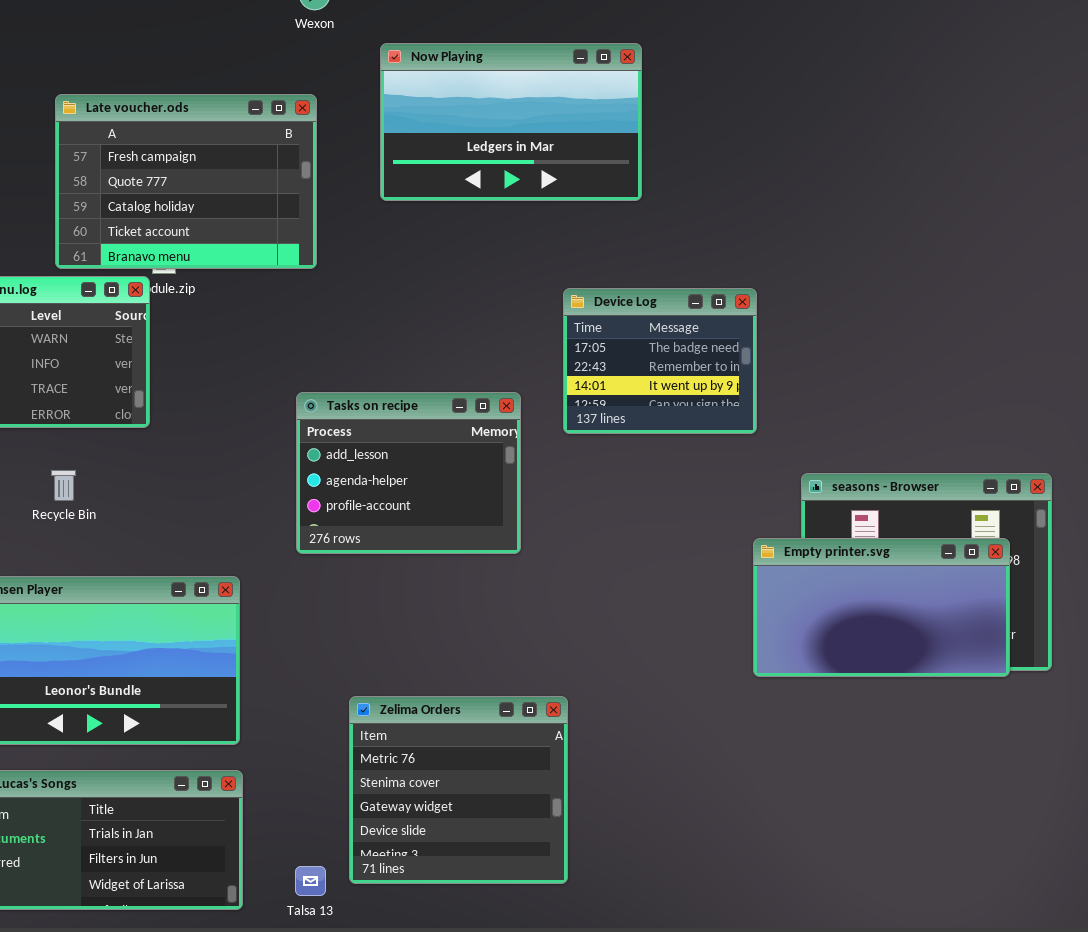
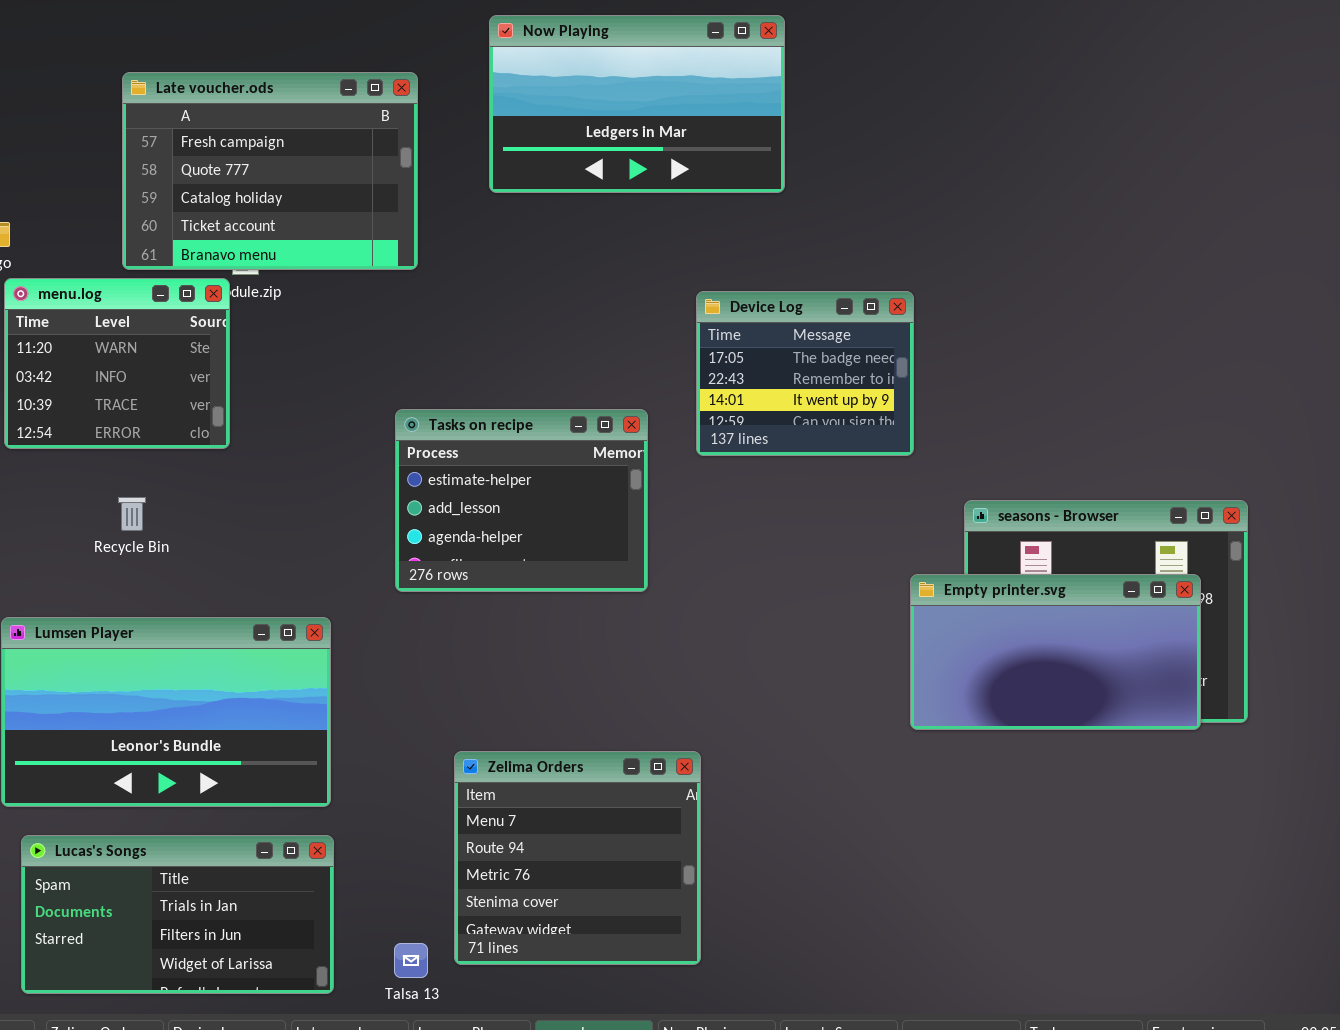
Tasks on recipe: [296,392,521,554] -> [395,409,648,592], scrolled up 1 row
Zelima Orders: [349,696,568,884] -> [454,751,701,965], scrolled up 2 rows

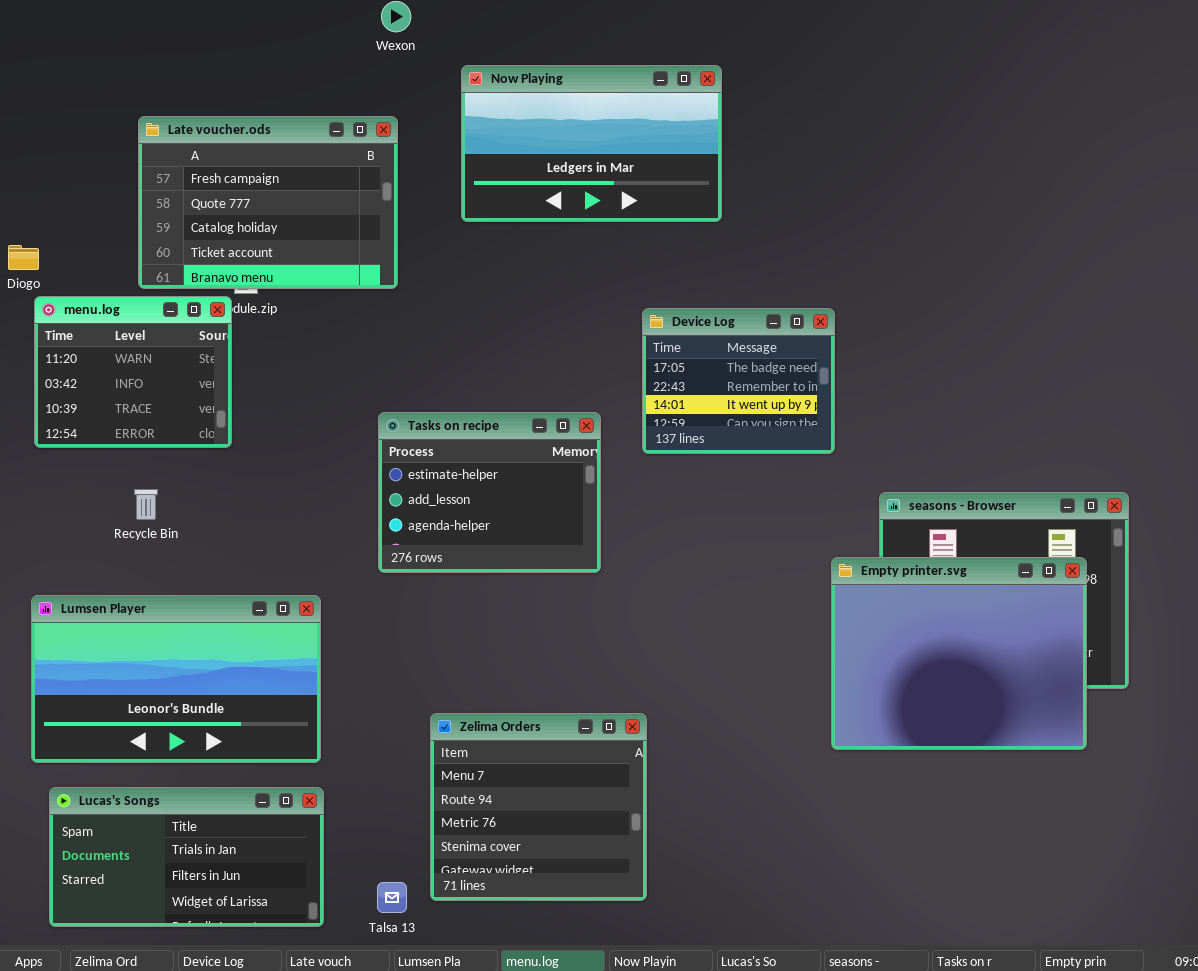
Empty printer.svg: [910,574,1201,730] -> [831,557,1087,750], resized

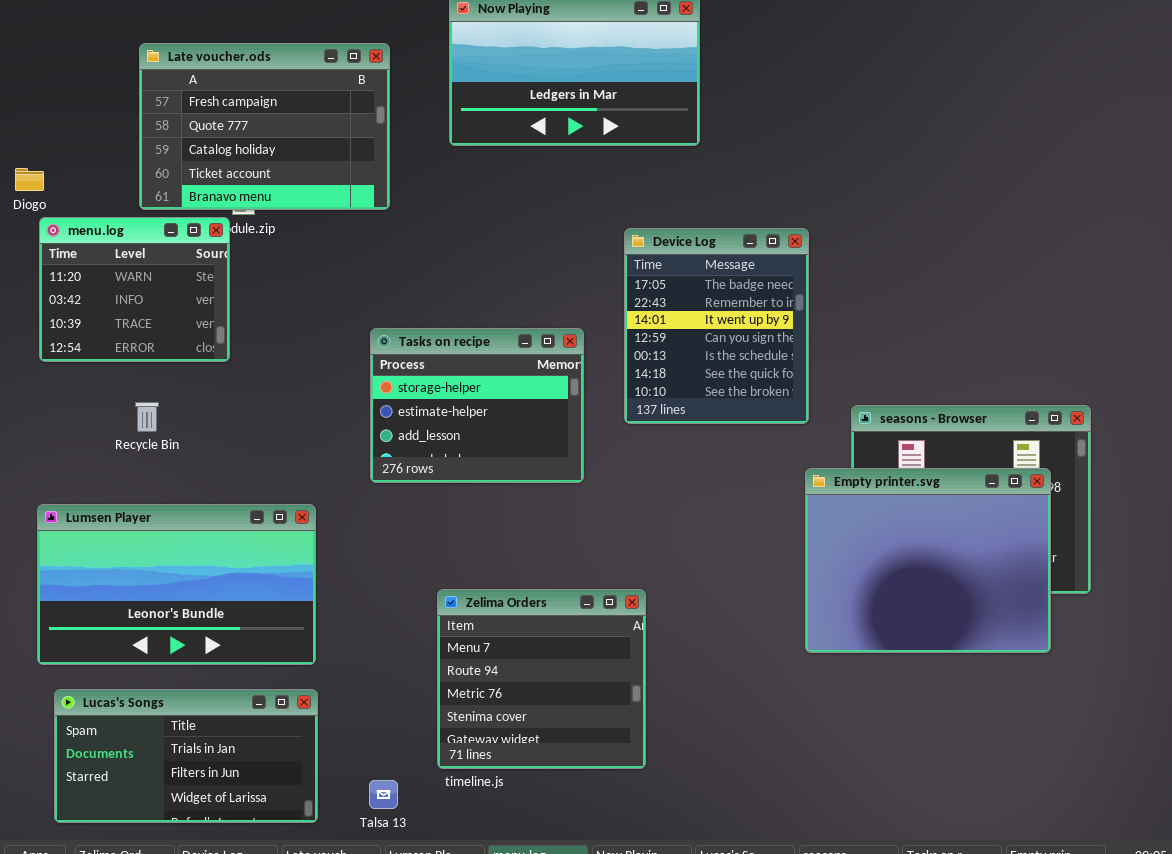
Device Log: [642,308,835,454] -> [624,228,809,424], resized
Tasks on recipe: [378,412,601,573] -> [370,328,584,483], scrolled up 1 row
Zelima Orders: [430,713,647,901] -> [437,589,646,769], moved

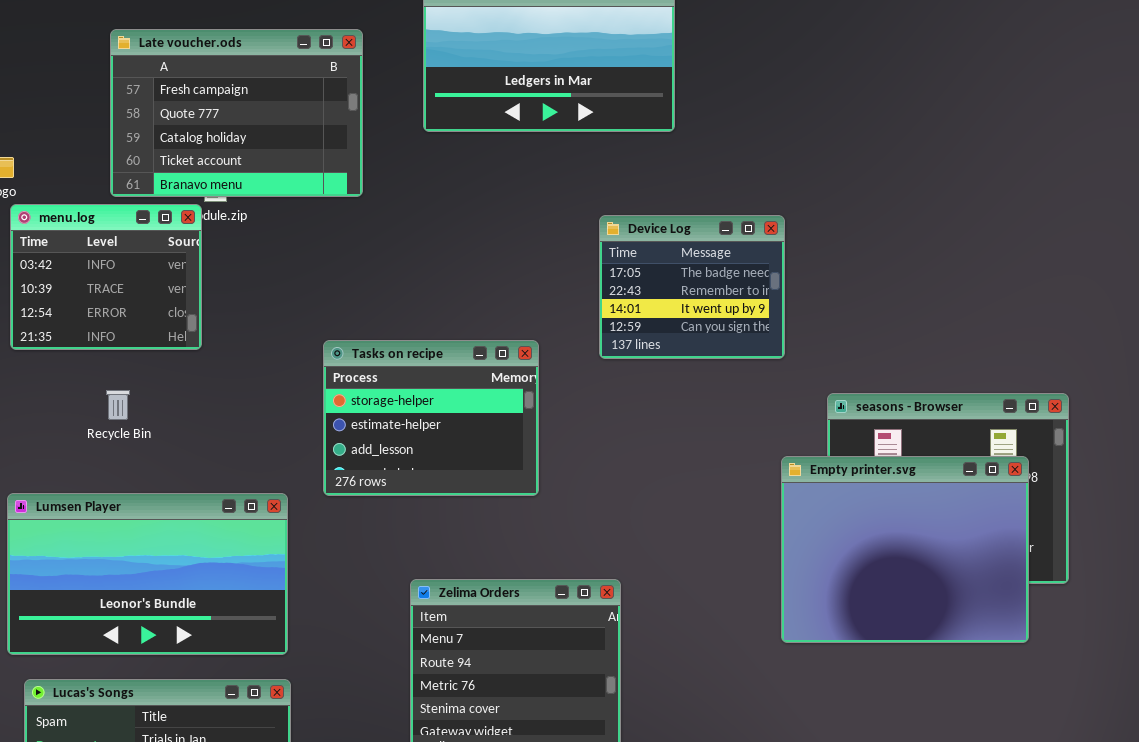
menu.log: [39,217,230,362] -> [10,204,202,350], scrolled down 1 row
Device Log: [624,228,809,424] -> [599,215,785,359], resized
Tasks on recipe: [370,328,584,483] -> [323,340,539,496], moved

